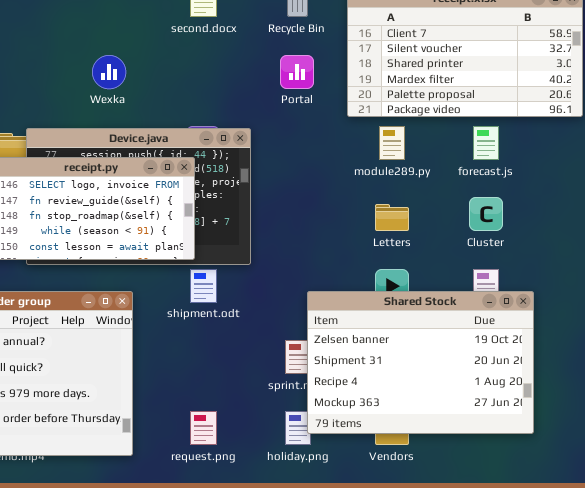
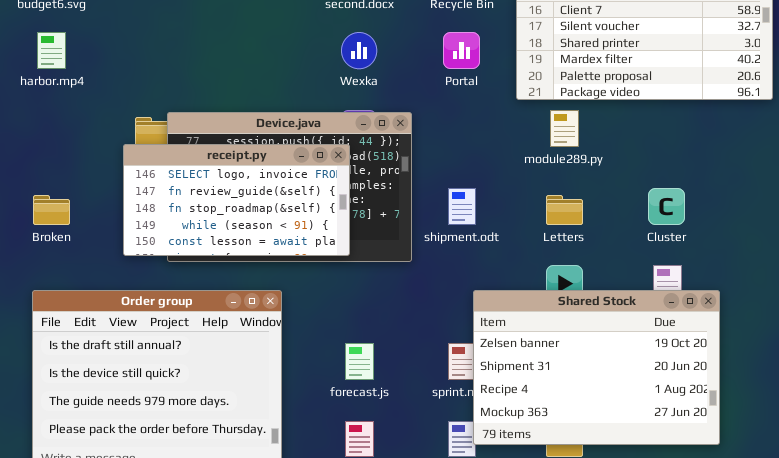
Wexka: [92,55,126,89] -> [341,32,377,69], moved
forecast.js: [473,126,499,160] -> [345,343,374,380], moved
shipment.odt: [190,269,217,303] -> [448,188,476,225], moved

